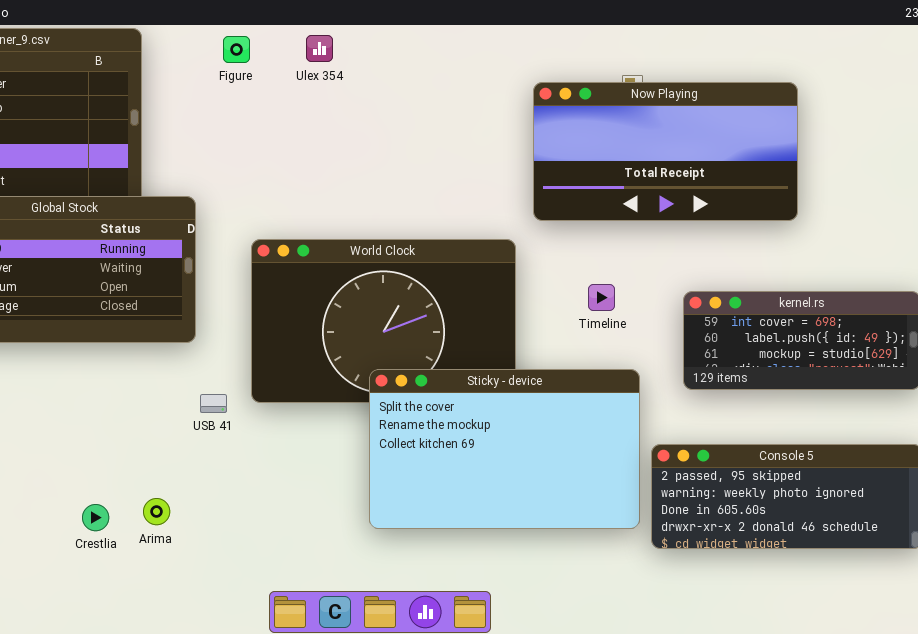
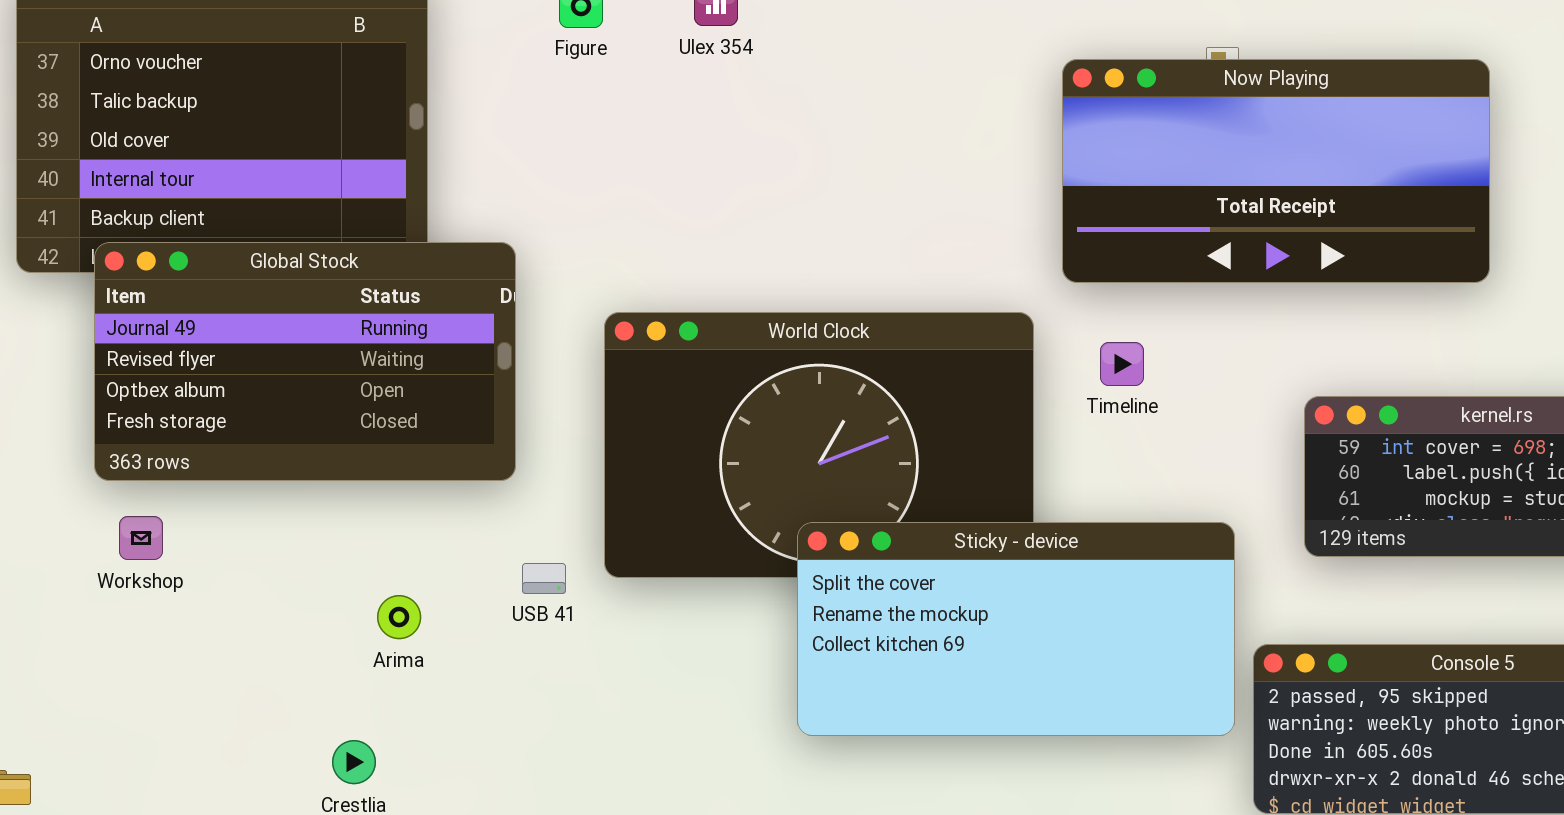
Timeline: [588,284,615,311] -> [1100,342,1144,386], moved
Sticky - device: [369,369,640,529] -> [797,522,1235,736], resized
Arima: [143,498,170,525] -> [377,595,421,639], moved

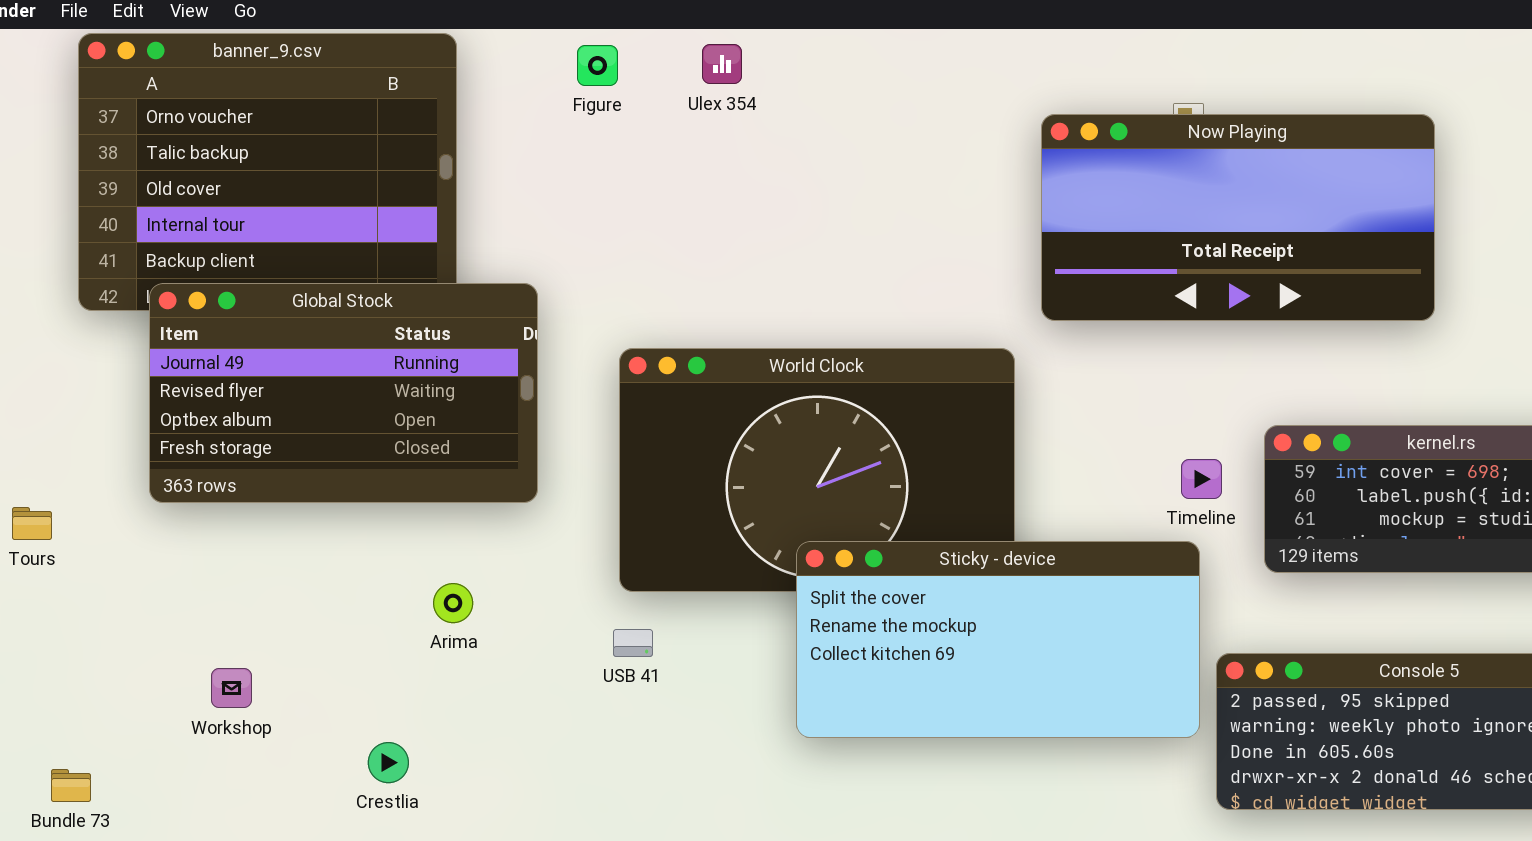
Timeline: [1100,342,1144,386] -> [1181,459,1222,499], moved
Workshop: [119,516,163,560] -> [211,668,252,708], moved
USB 41: [522,563,566,594] -> [613,629,653,657], moved
Arima: [377,595,421,639] -> [433,583,473,623], moved

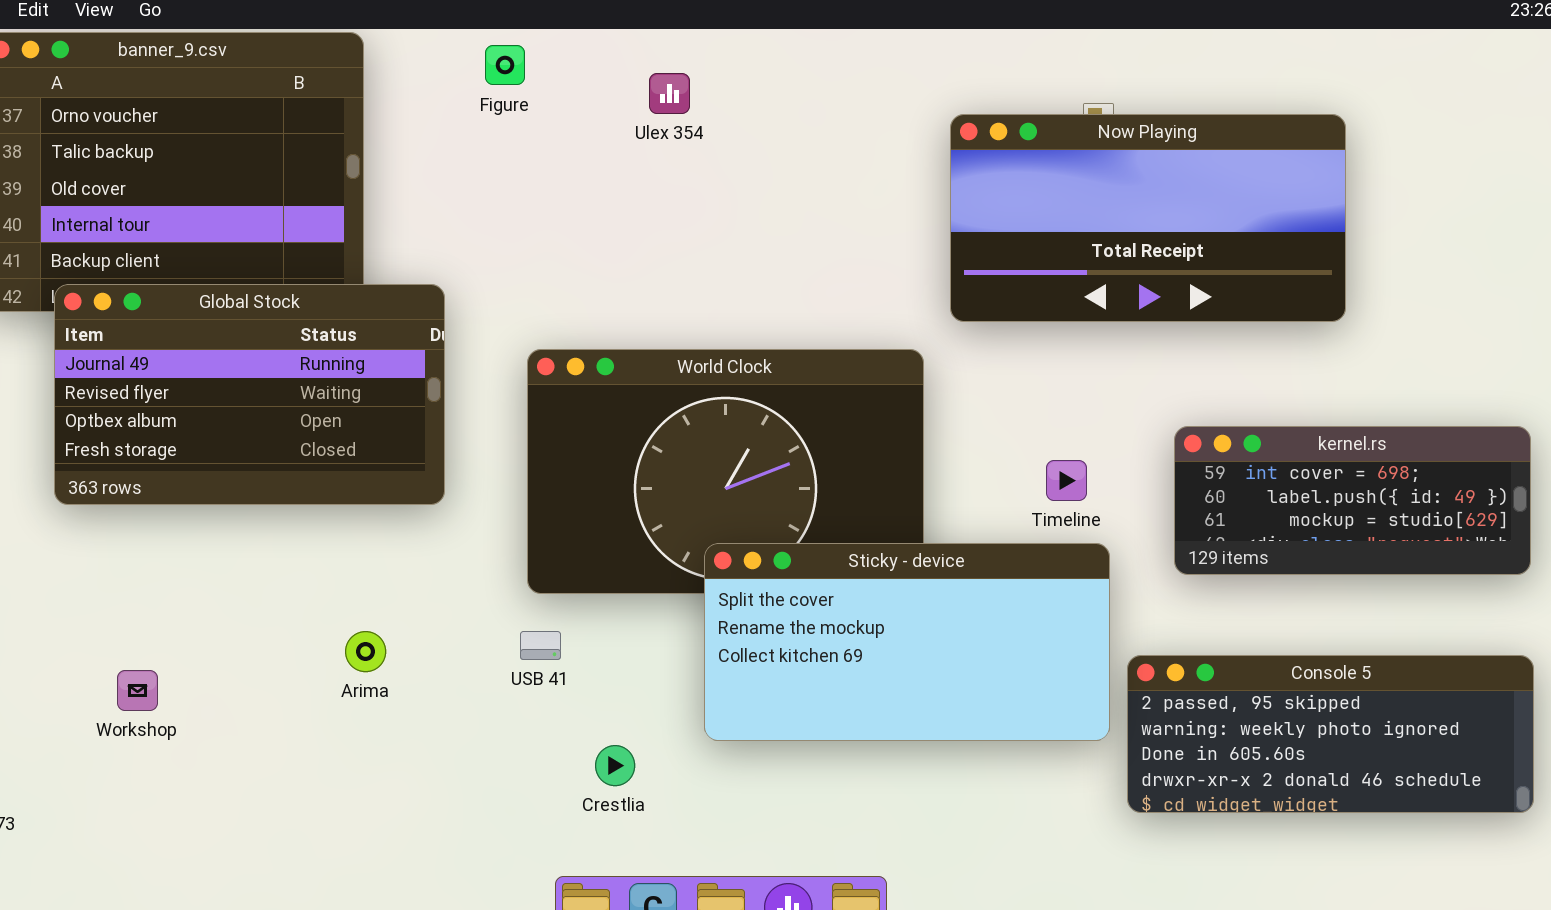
Ulex 354: [702,44,742,84] -> [649,73,690,114], moved
Timeline: [1181,459,1222,499] -> [1046,460,1087,501], moved
Arima: [433,583,473,623] -> [345,631,386,672], moved
Crestlia: [368,742,409,783] -> [595,745,635,786], moved

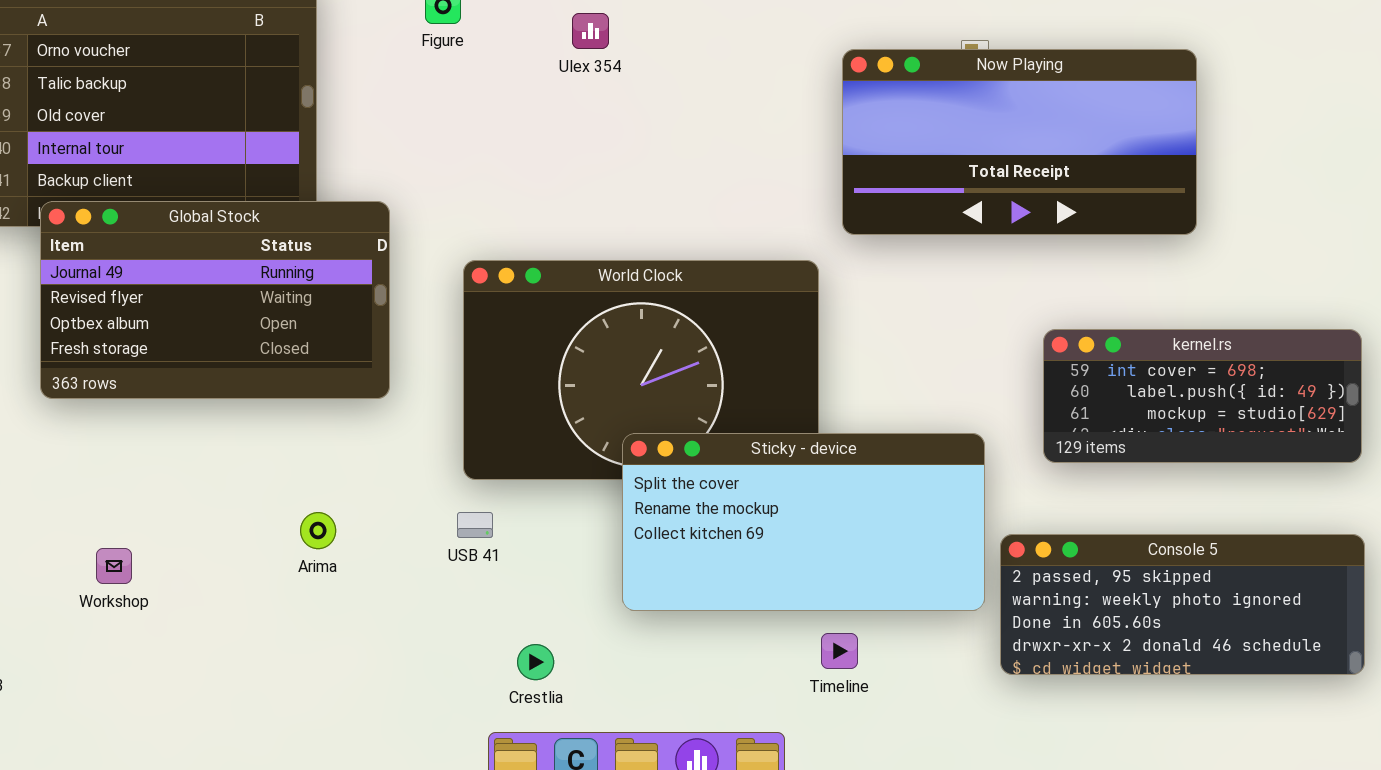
Timeline: [1046,460,1087,501] -> [821,633,858,669], moved
Crestlia: [595,745,635,786] -> [517,644,554,680], moved

